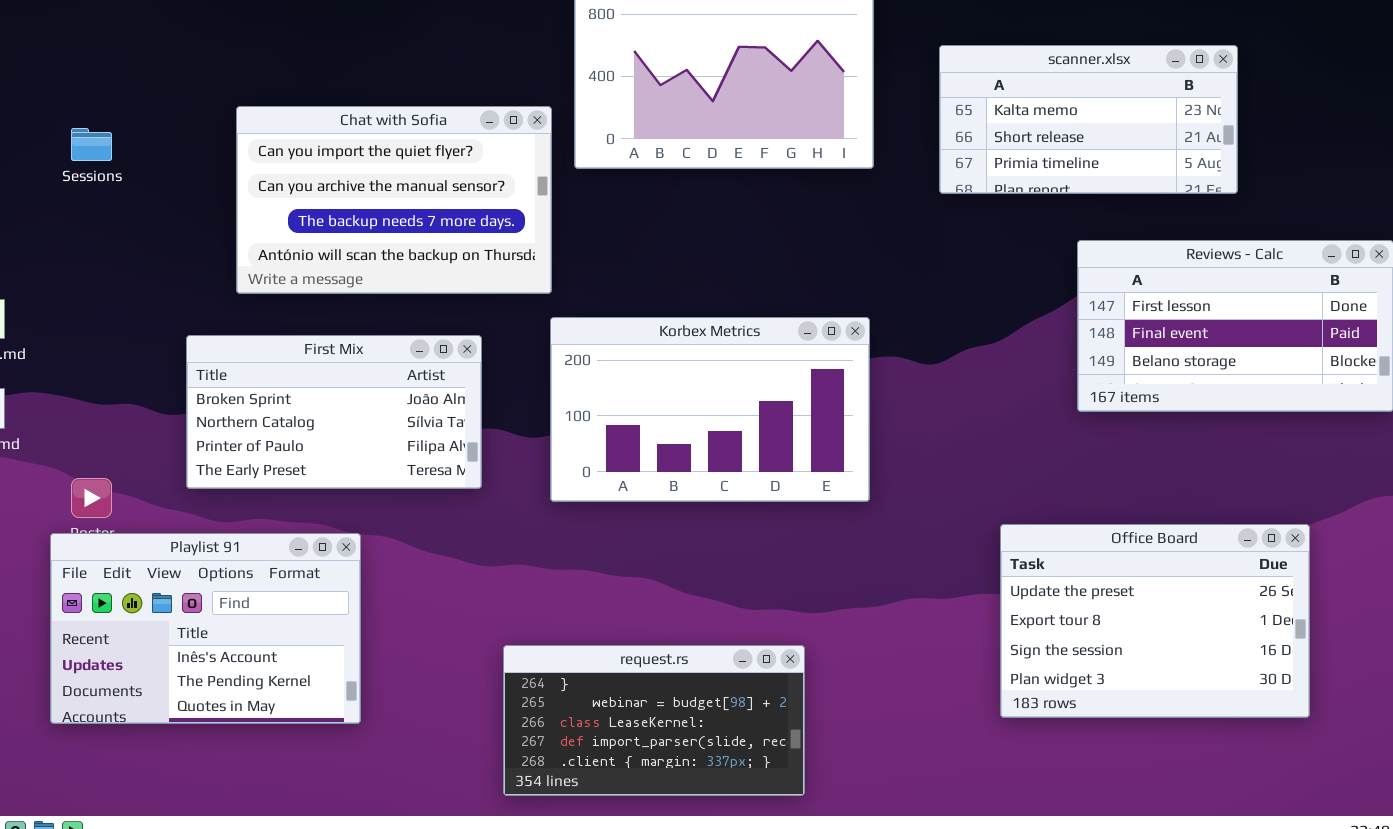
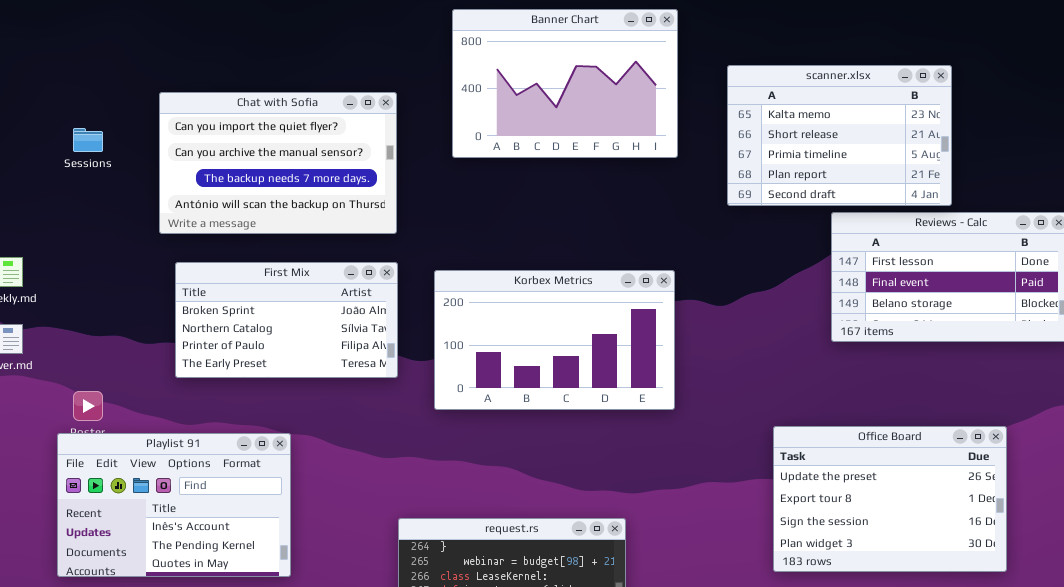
scanner.xlsx: [939,45,1238,194] -> [727,65,952,206], resized
Chat with Sofia: [236,106,552,294] -> [159,92,397,234], moved
First Mix: [186,335,482,489] -> [175,262,398,378], moved

